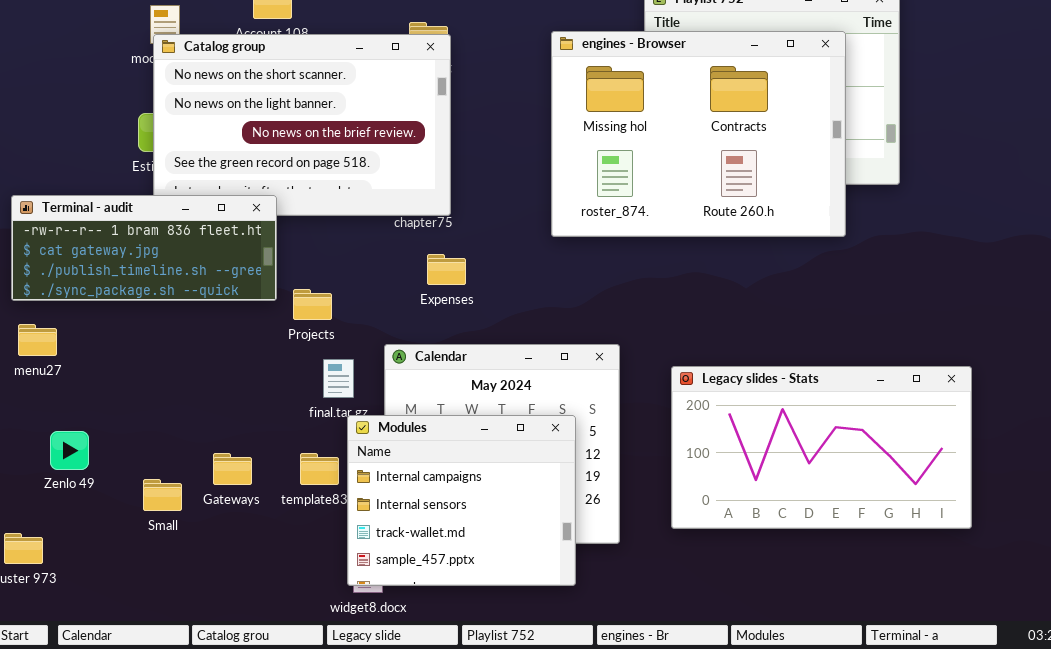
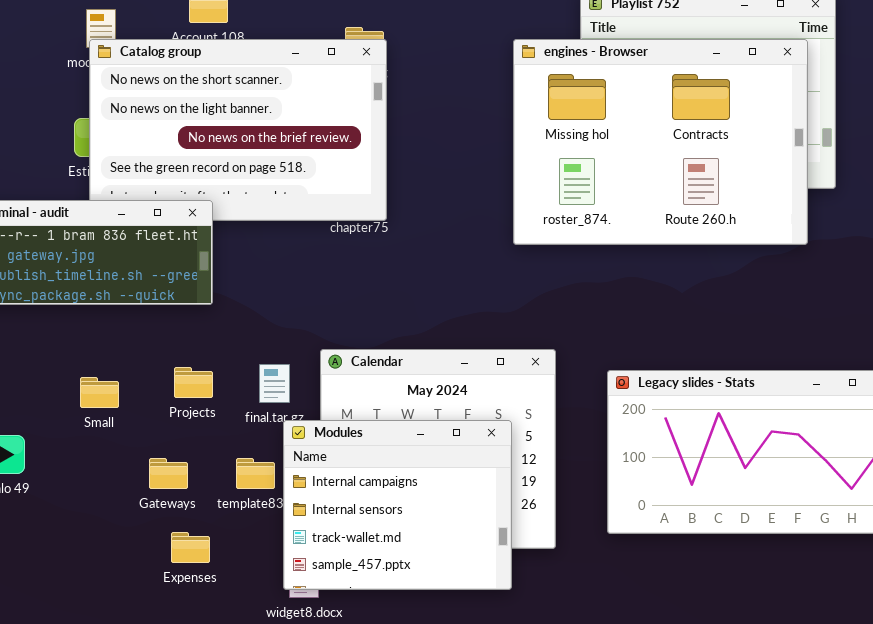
engines - Browser: [551,31,846,237] -> [513,39,808,245], moved
Expenses: [427,254,466,285] -> [171,532,210,563], moved
Projects: [293,289,332,320] -> [174,367,213,398], moved
Small: [143,479,182,511] -> [80,377,119,408], moved

